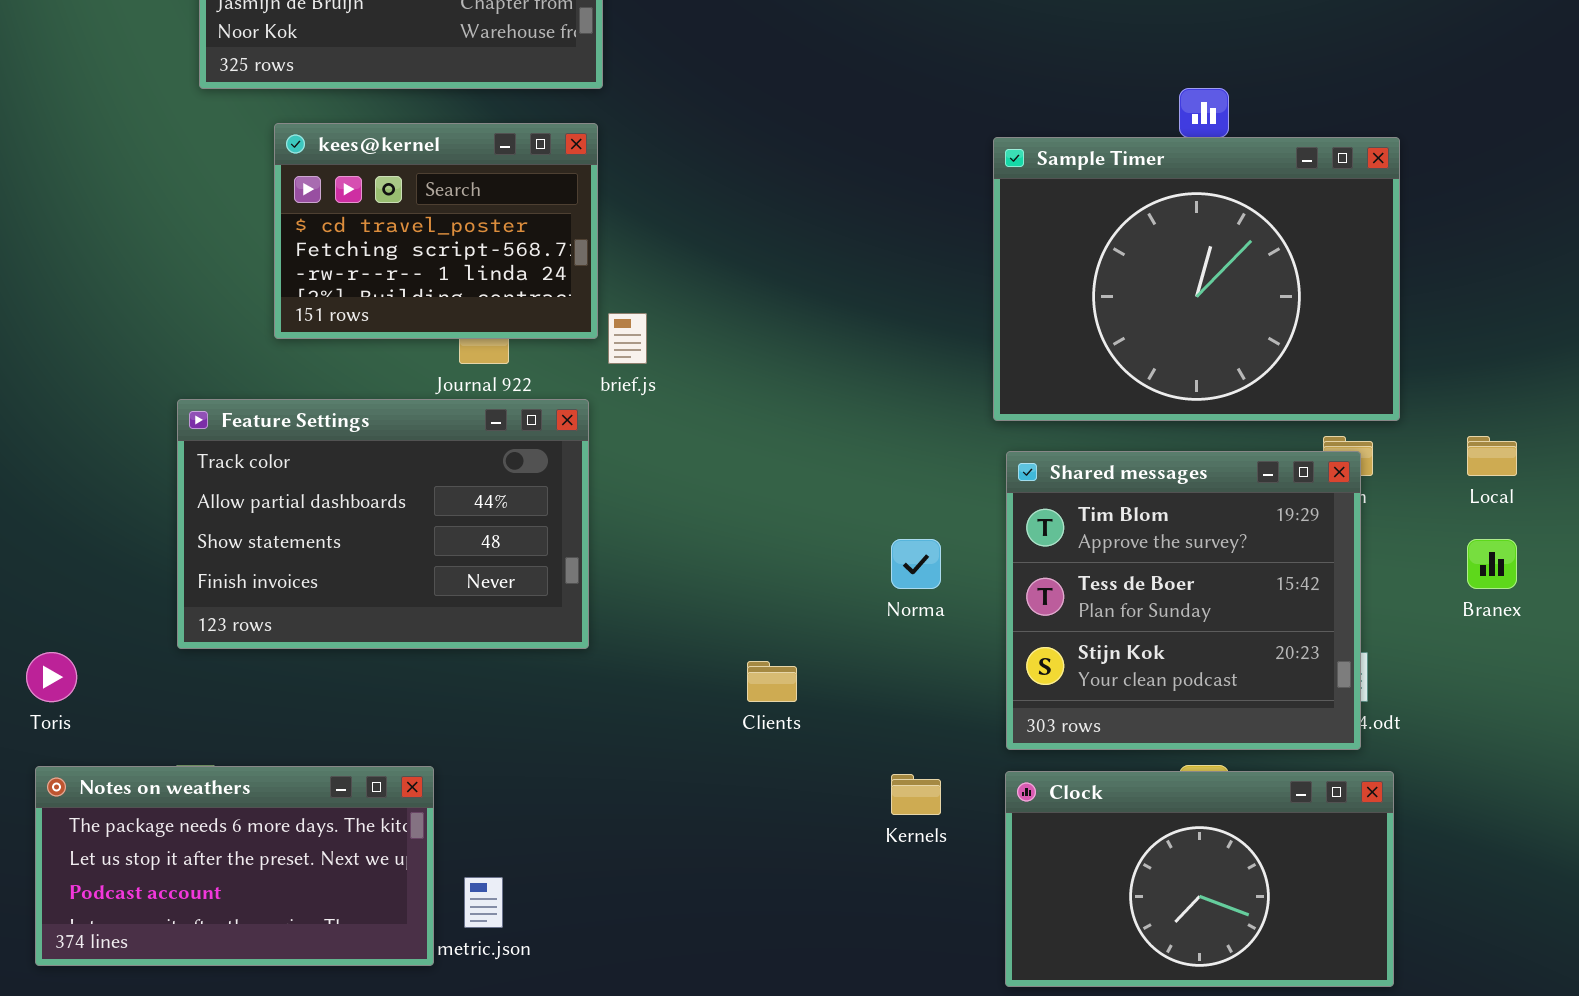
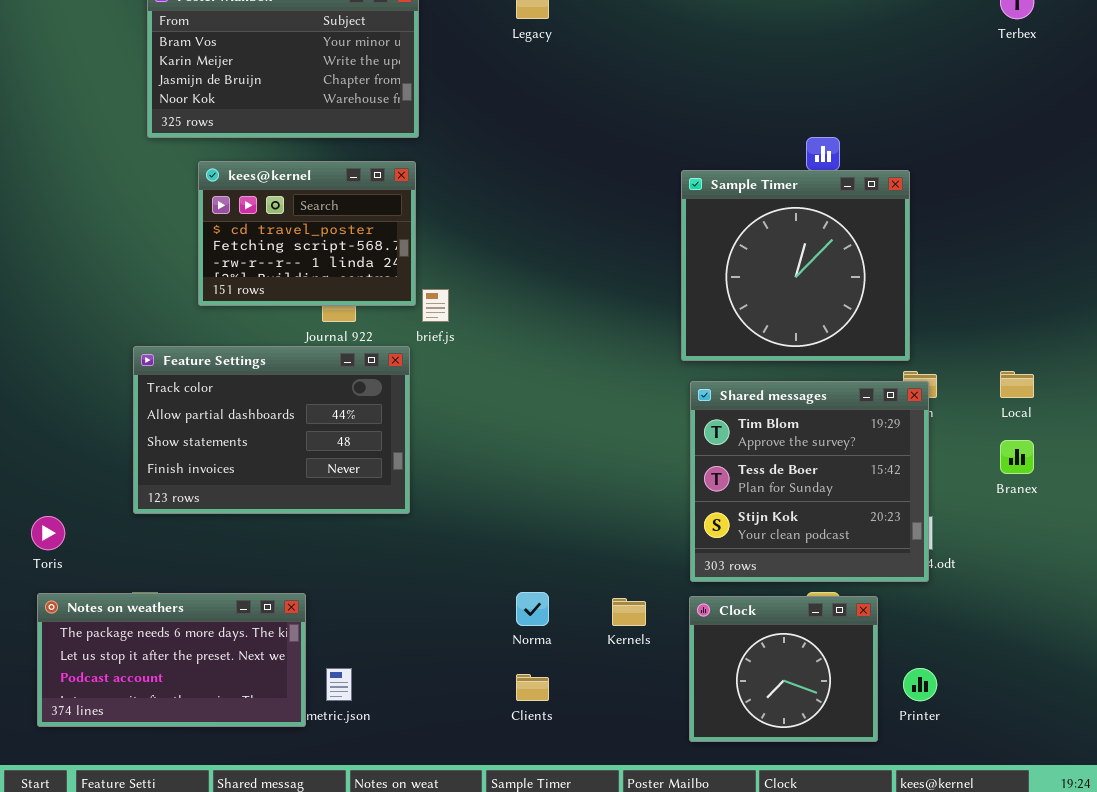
Sample Timer: [993,137,1400,421] -> [681,170,910,361], resized
Norma: [891,539,941,589] -> [516,592,549,626], moved
Clients: [747,661,797,702] -> [516,674,549,701], moved
Clock: [1005,771,1394,987] -> [689,596,878,742], resized

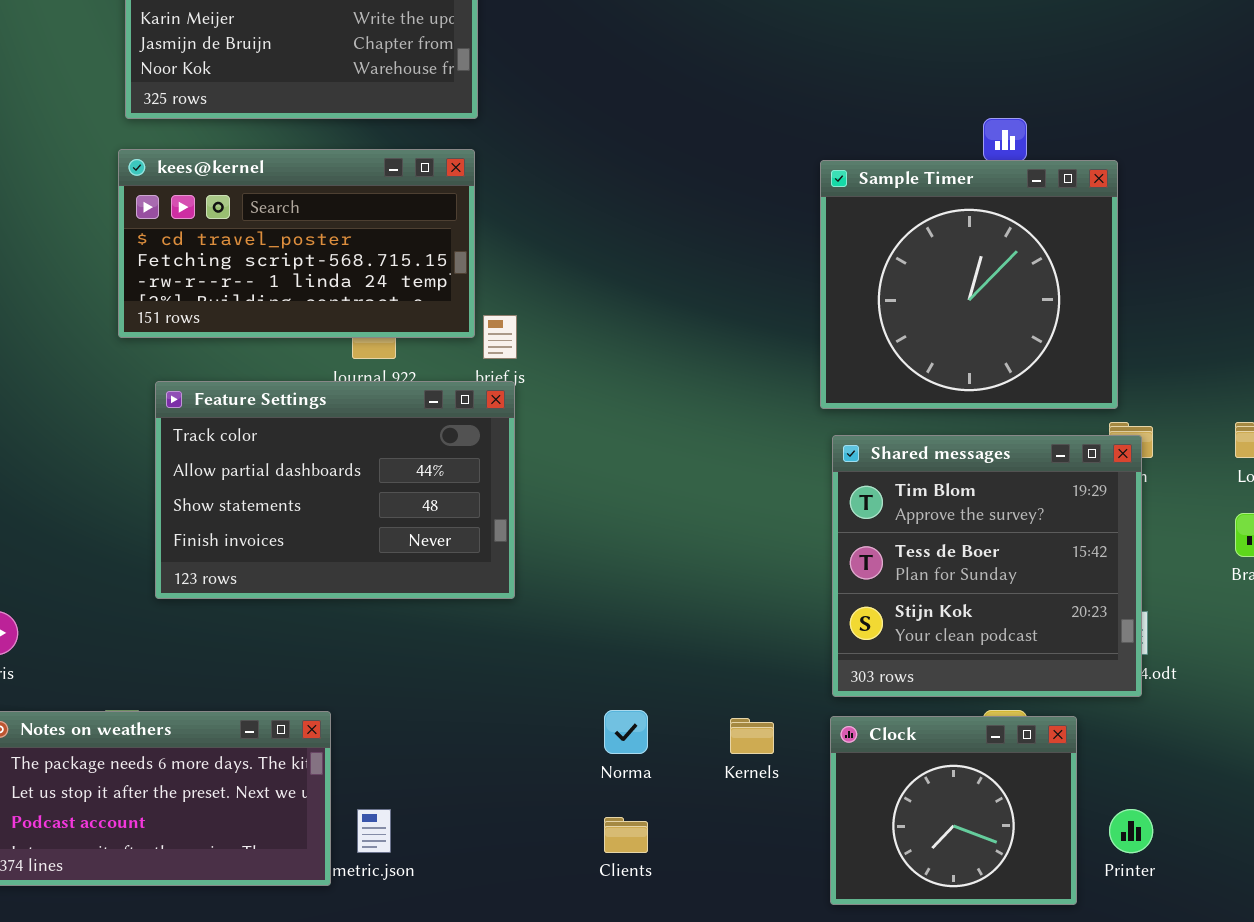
kees@kernel: [198,161,416,306] -> [118,149,475,338], resized
Feature Settings: [133,346,410,514] -> [155,381,515,599], moved

